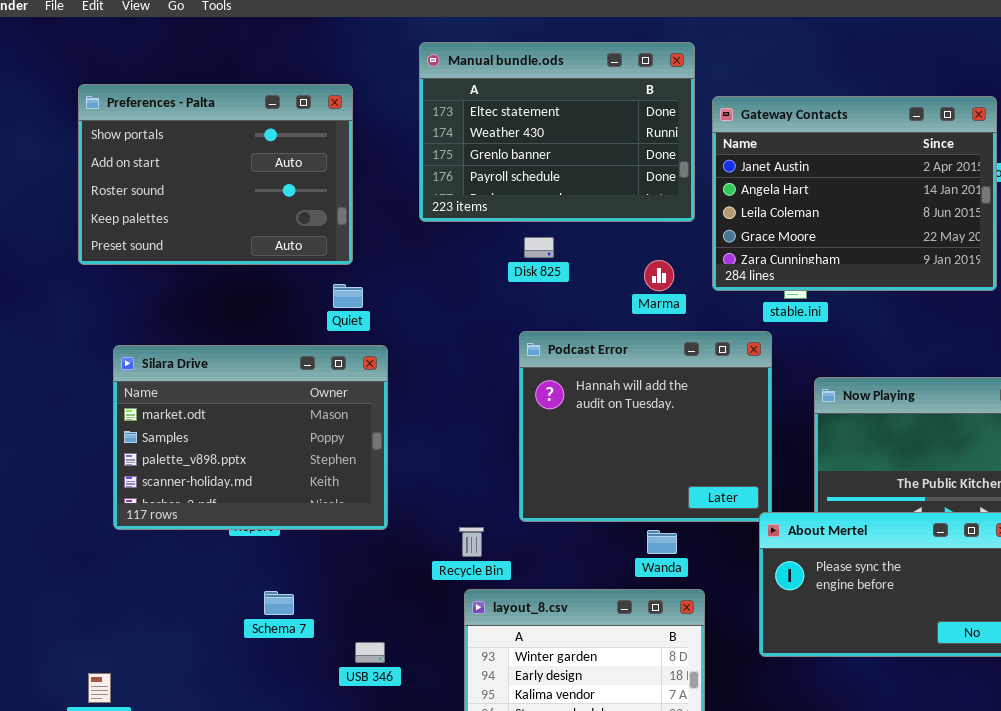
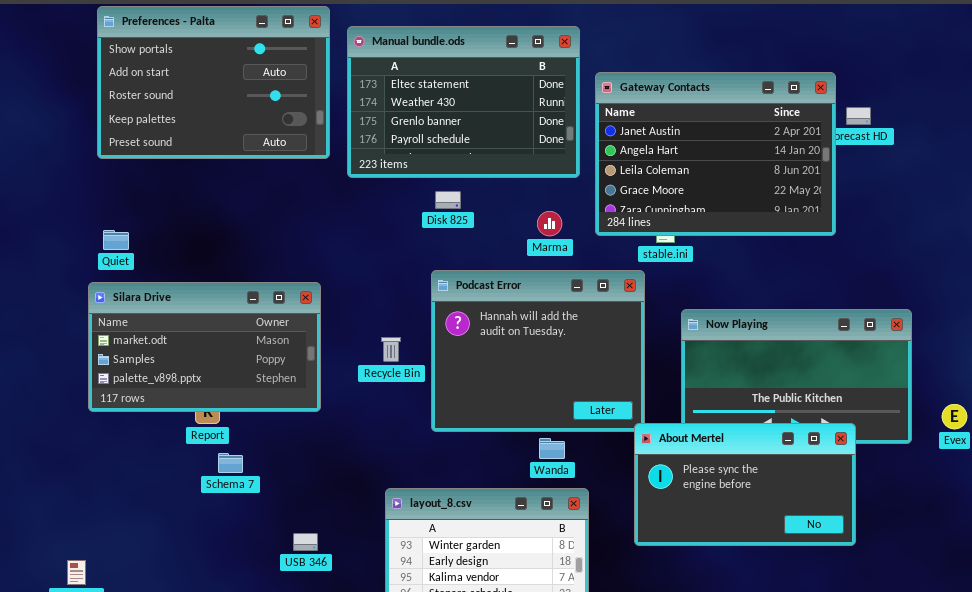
Preferences - Palta: [78,84,353,265] -> [97,6,330,159], moved
Quiet: [333,284,363,308] -> [103,230,129,250], moved
Silara Drive: [113,345,388,530] -> [88,282,321,412], resized
Recycle Bin: [459,527,484,557] -> [381,337,401,362], moved
Schema 7: [264,591,294,615] -> [218,453,243,473], moved

